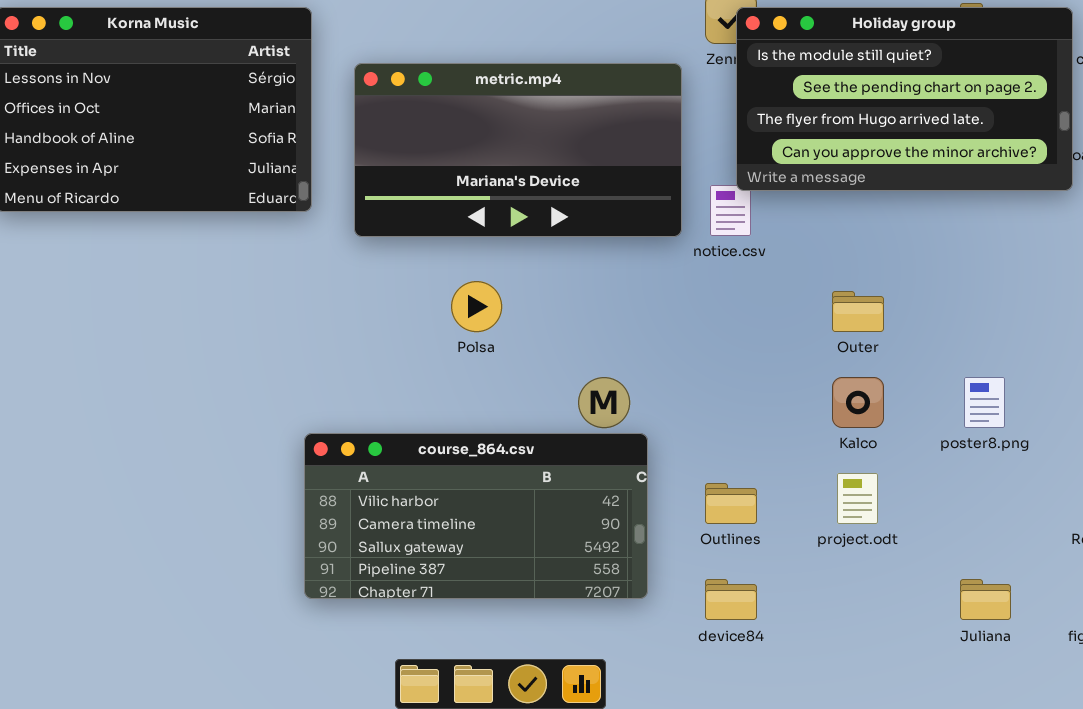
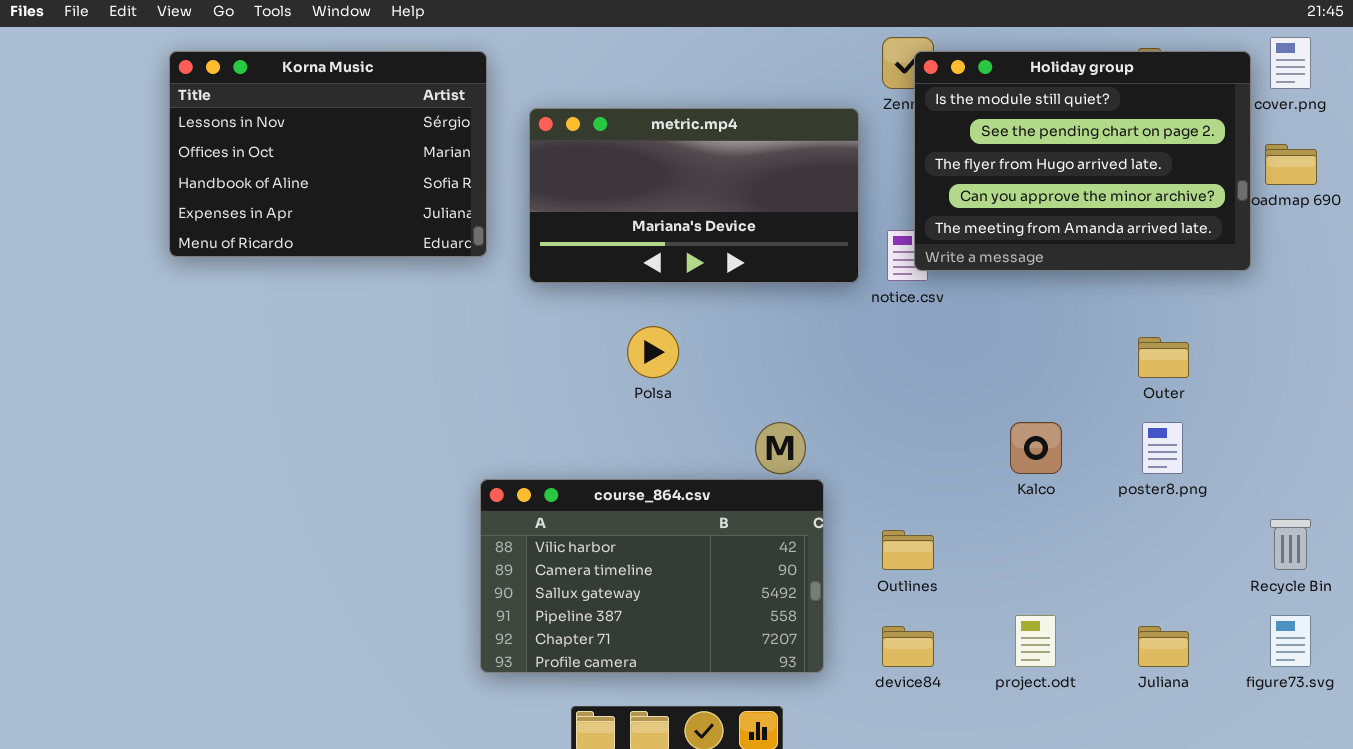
Holiday group: [736,7,1073,191] -> [914,51,1251,271], resized
Outer: [832,291,884,332] -> [1138,337,1189,378], moved
course_864.csv: [304,433,648,599] -> [480,479,824,673], resized
project.odt: [837,473,878,524] -> [1015,615,1056,667], moved

